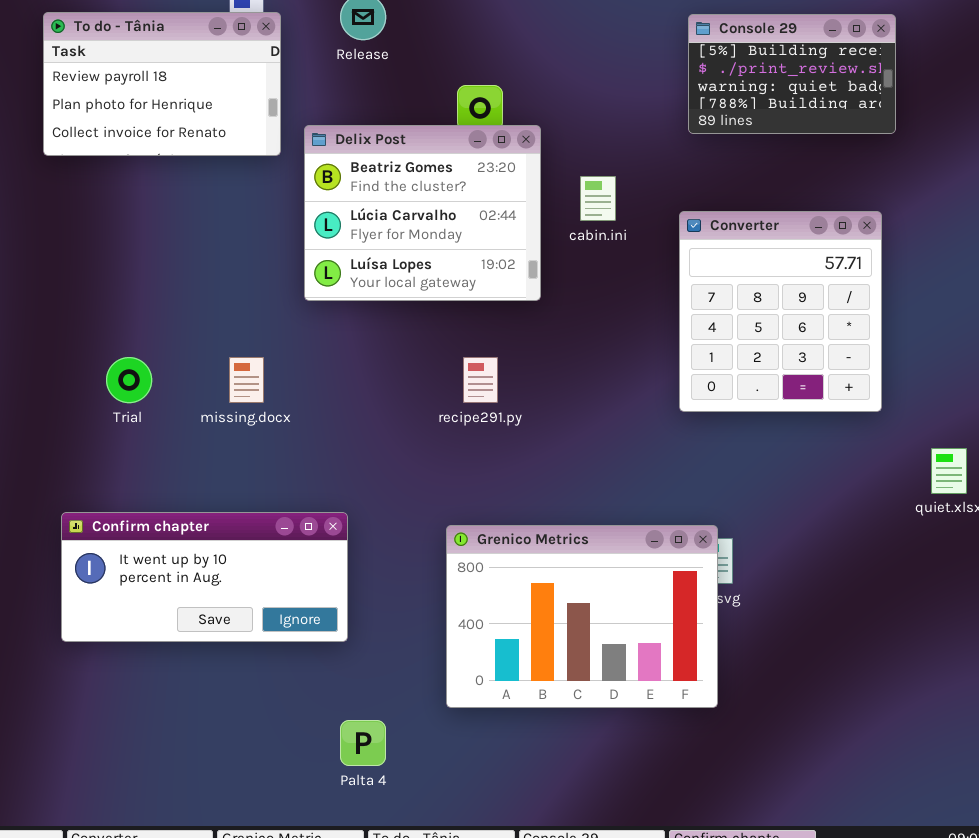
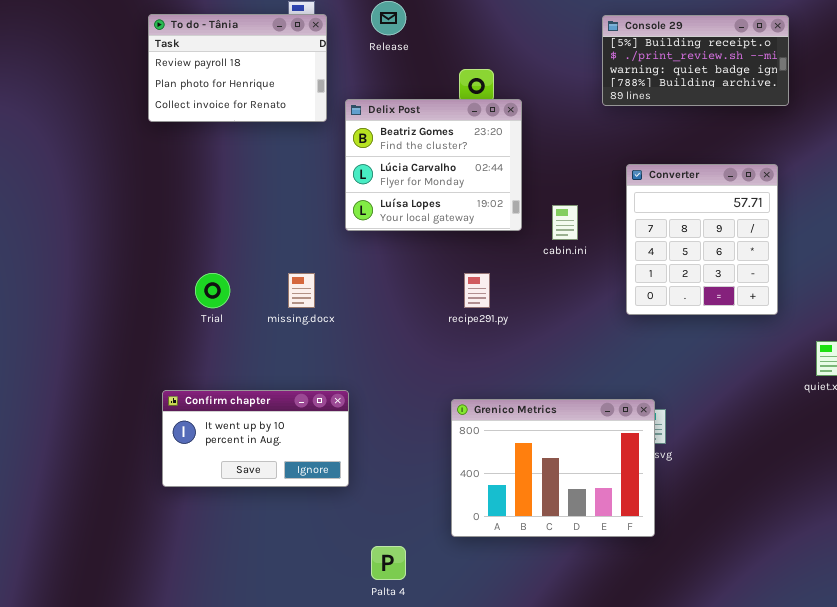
Console 29: [688,14,896,134] -> [602,15,789,106], resized
cabin.ini: [580,176,616,221] -> [552,205,578,240], moved
Confirm chapter: [61,512,348,642] -> [162,390,349,487], resized

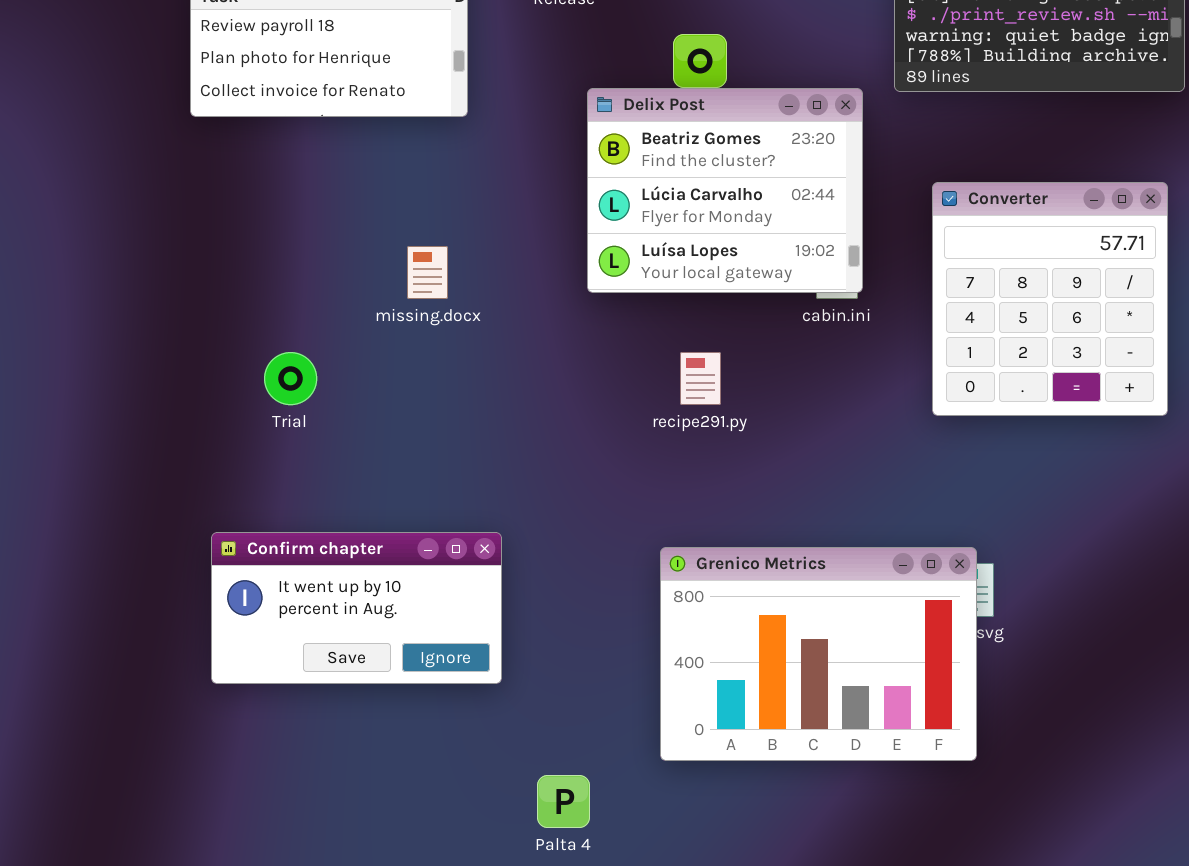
Delix Post: [345,99,522,231] -> [587,88,863,293], moved
missing.docx: [288,273,315,308] -> [407,246,448,299], moved

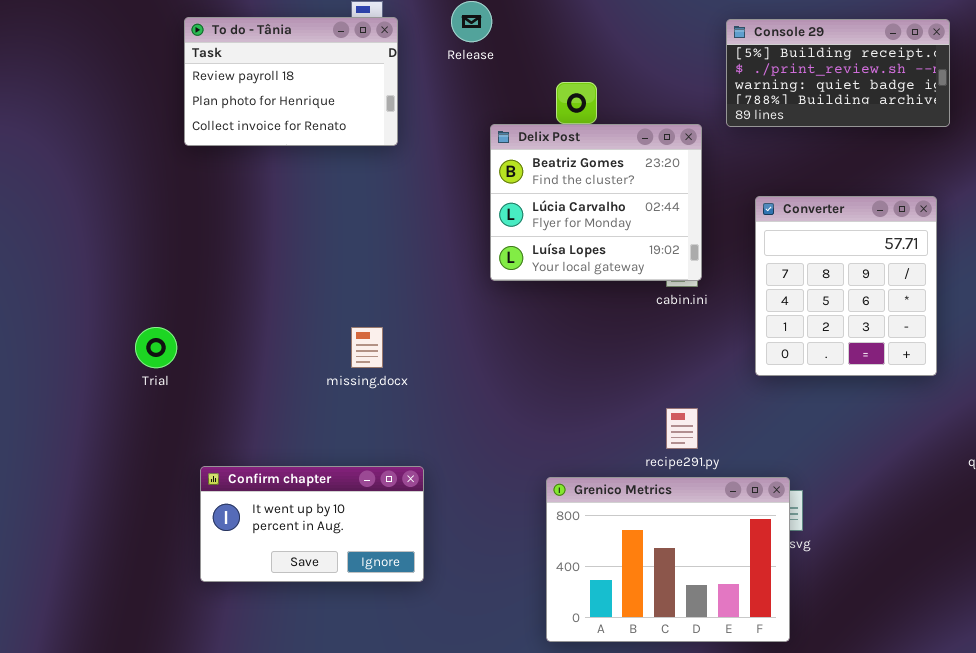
missing.docx: [407,246,448,299] -> [351,327,383,368], moved
Trial: [264,352,317,405] -> [135,327,177,368], moved
recipe291.py: [680,352,721,405] -> [666,408,698,449], moved

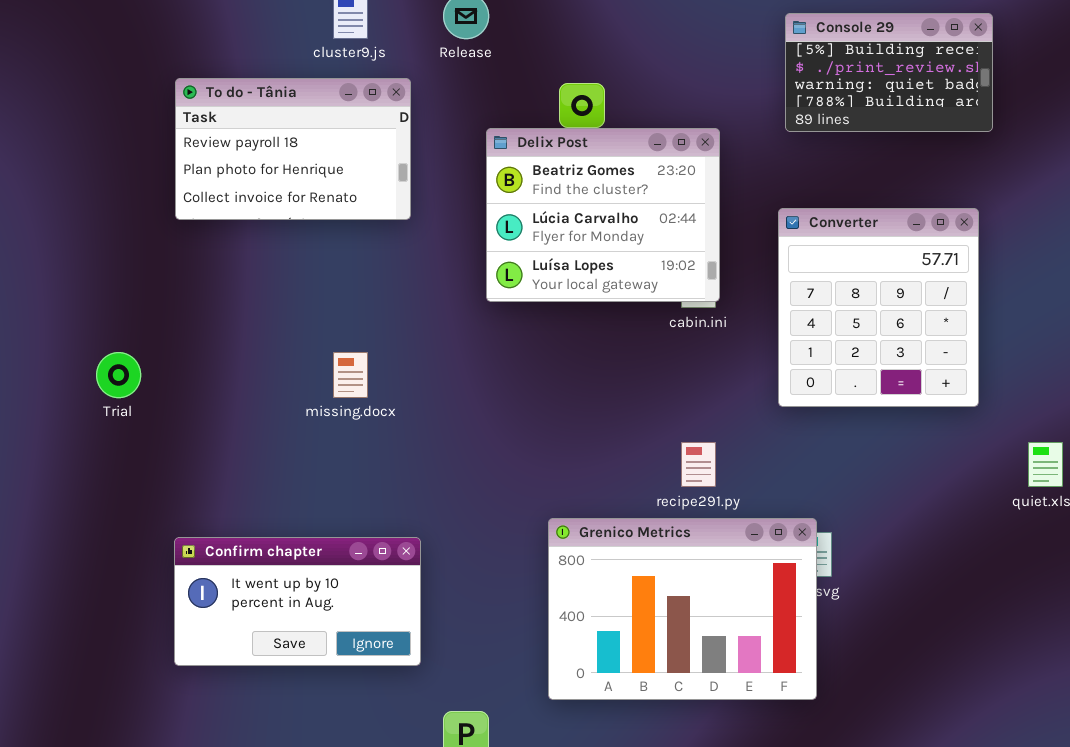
To do - Tânia: [184,17,398,146] -> [175,78,411,220], moved
Console 29: [726,19,950,127] -> [785,13,993,132], resized
Confirm chapter: [200,466,424,582] -> [174,537,421,666], moved

